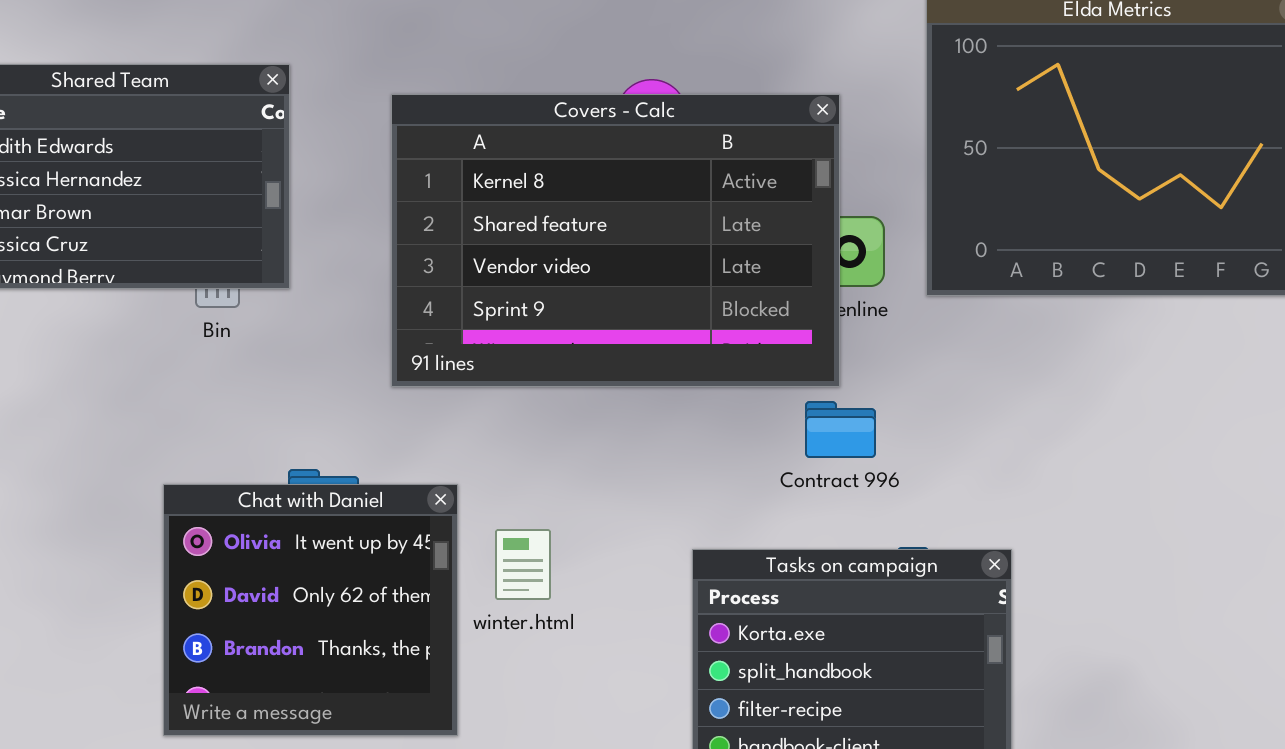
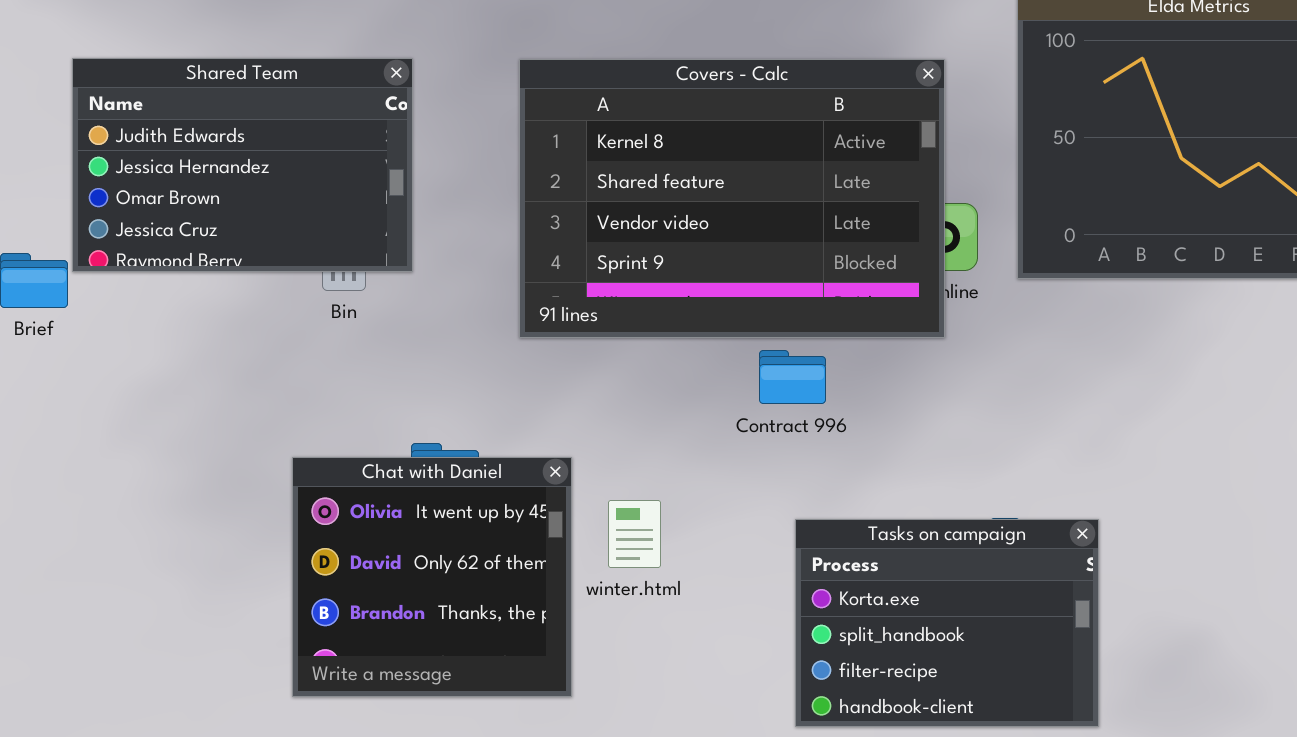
Covers - Calc: [391,94,840,387] -> [519,59,945,338], moved
Contract 996: [805,401,876,458] -> [759,350,826,404], moved

